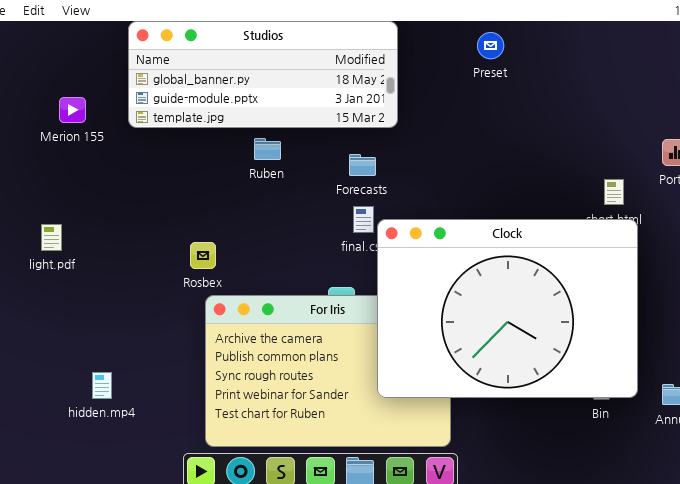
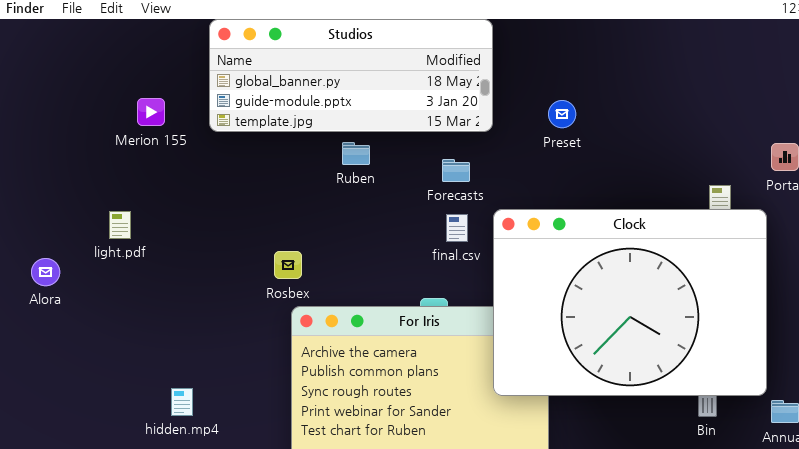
Preset: [477,32,504,59] -> [548,100,576,128], moved
Clock: [377,219,638,398] -> [493,209,767,396], moved
light.pdf: [41,224,62,251] -> [109,211,131,239], moved

